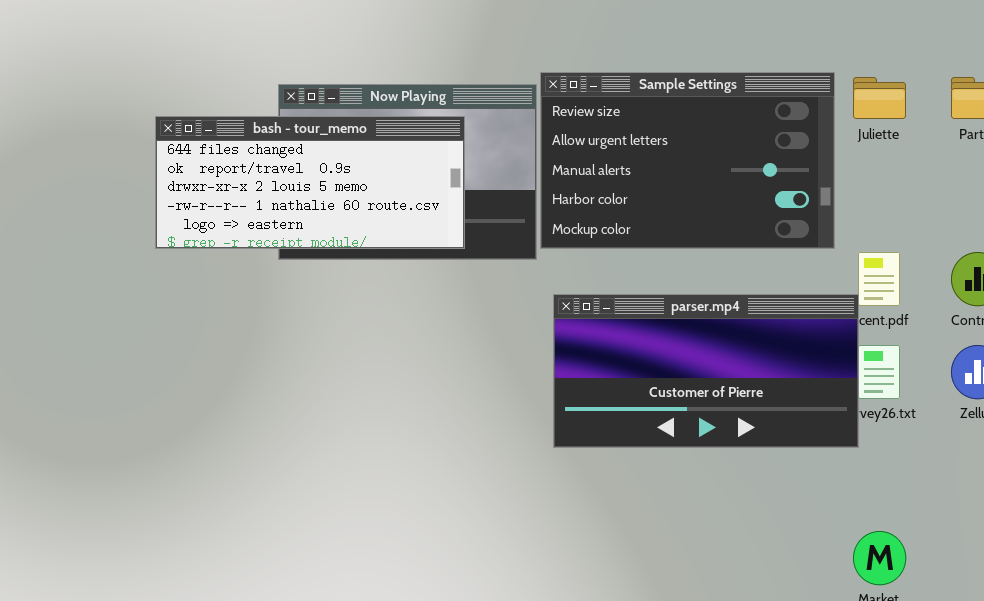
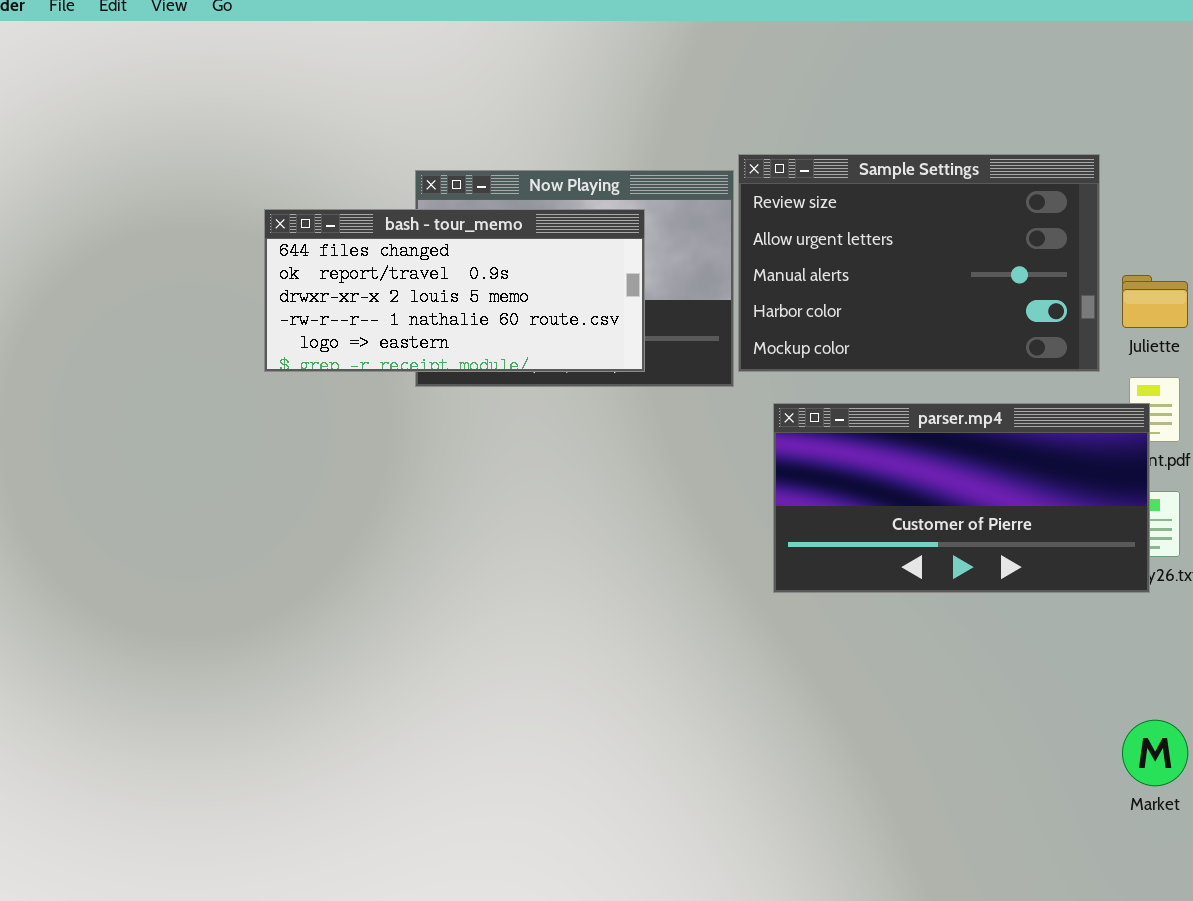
Juliette: [853,77,906,119] -> [1122,275,1188,328], moved
parser.mp4: [553,294,859,448] -> [773,403,1150,593], moved

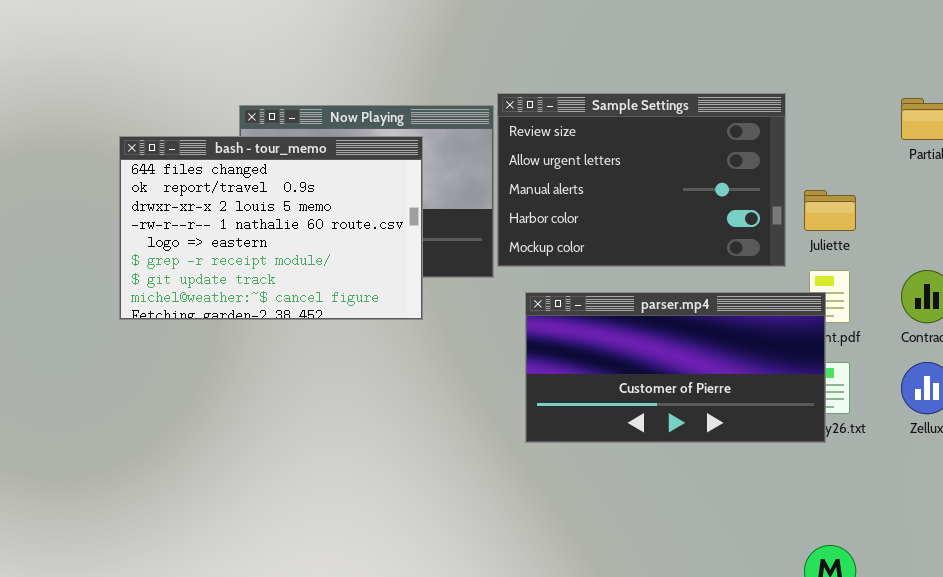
bash - tour_memo: [264,209,645,372] -> [119,136,423,320], resized

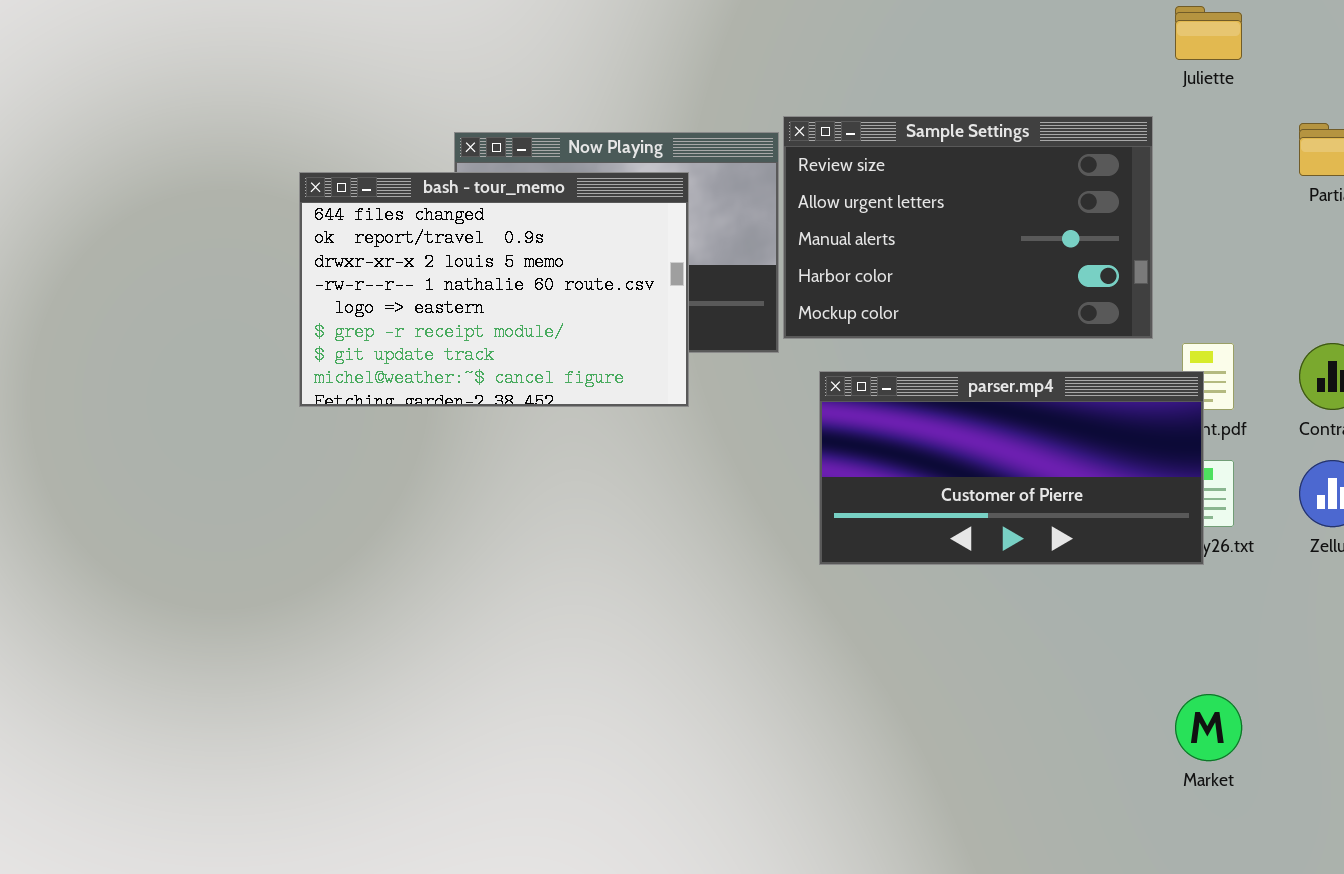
Juliette: [804,190,856,231] -> [1175,6,1242,60], moved

